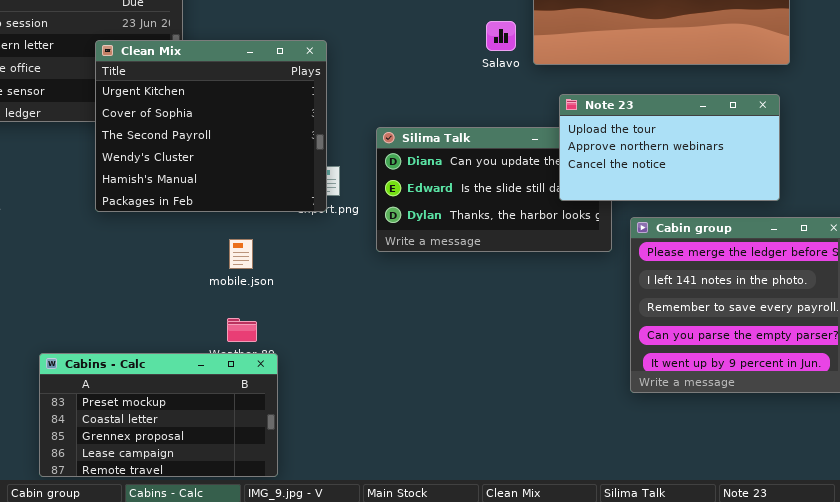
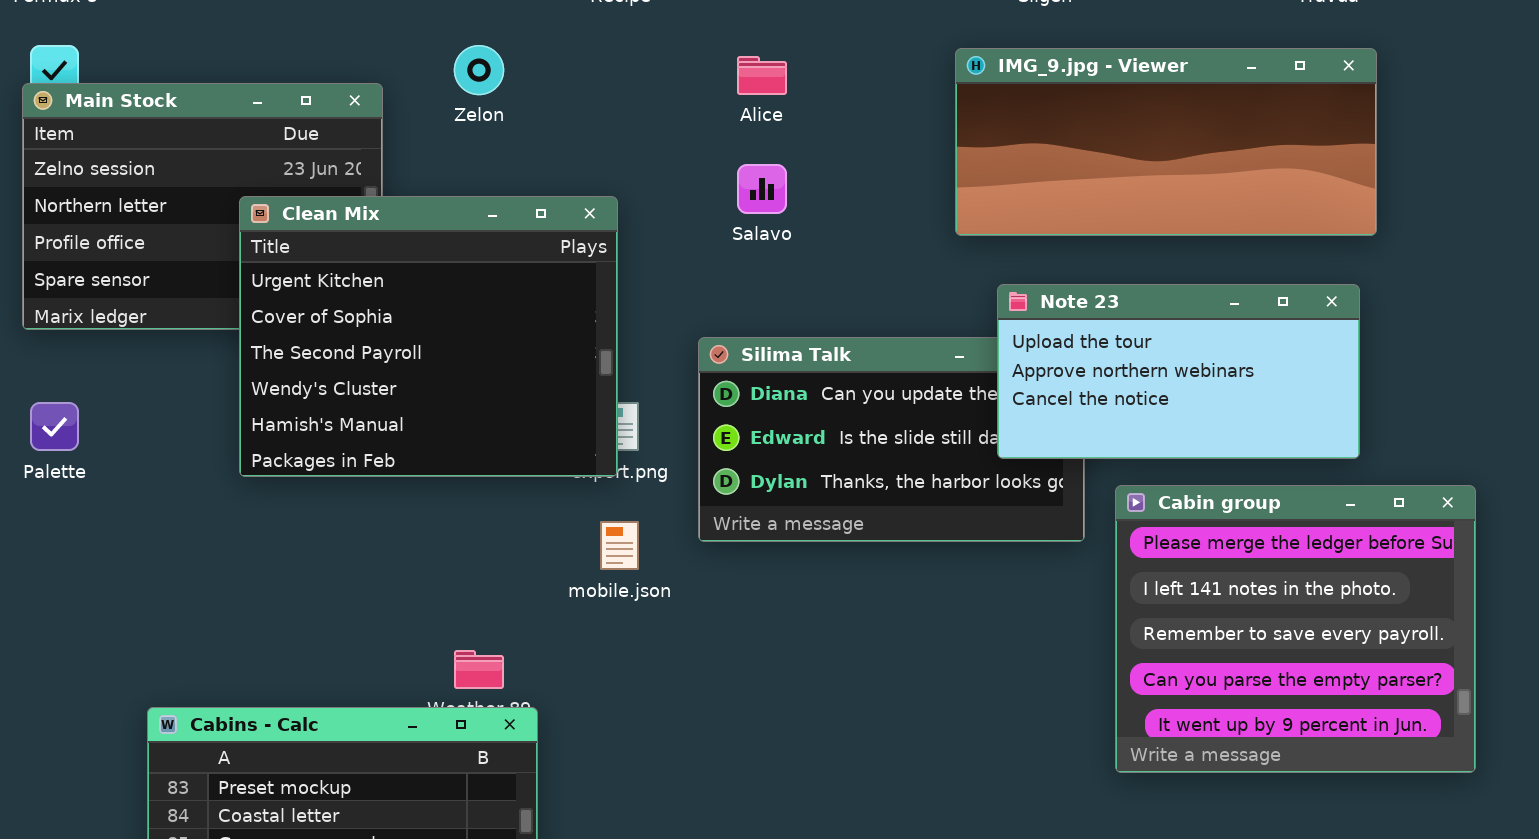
Salavo: [486,21,516,51] -> [737,164,787,214], moved
mobile.json: [229,239,253,269] -> [600,521,639,570], moved

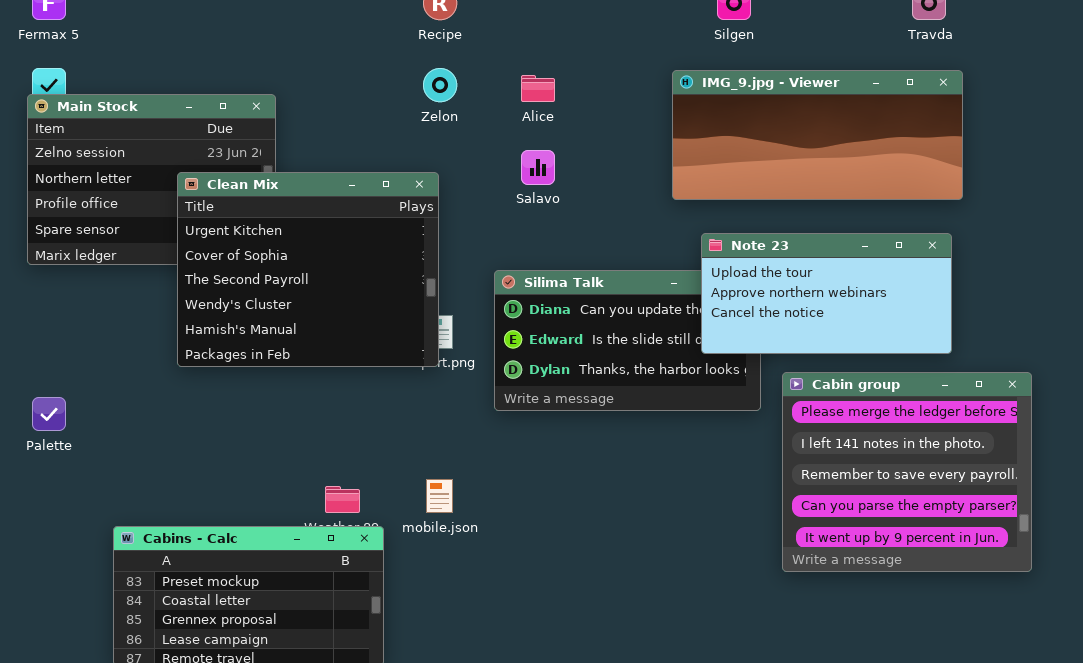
Zelon: [454,45,504,95] -> [423,68,457,102], moved
Palette: [30,402,79,451] -> [32,397,66,431], moved
mobile.json: [600,521,639,570] -> [426,479,453,513], moved

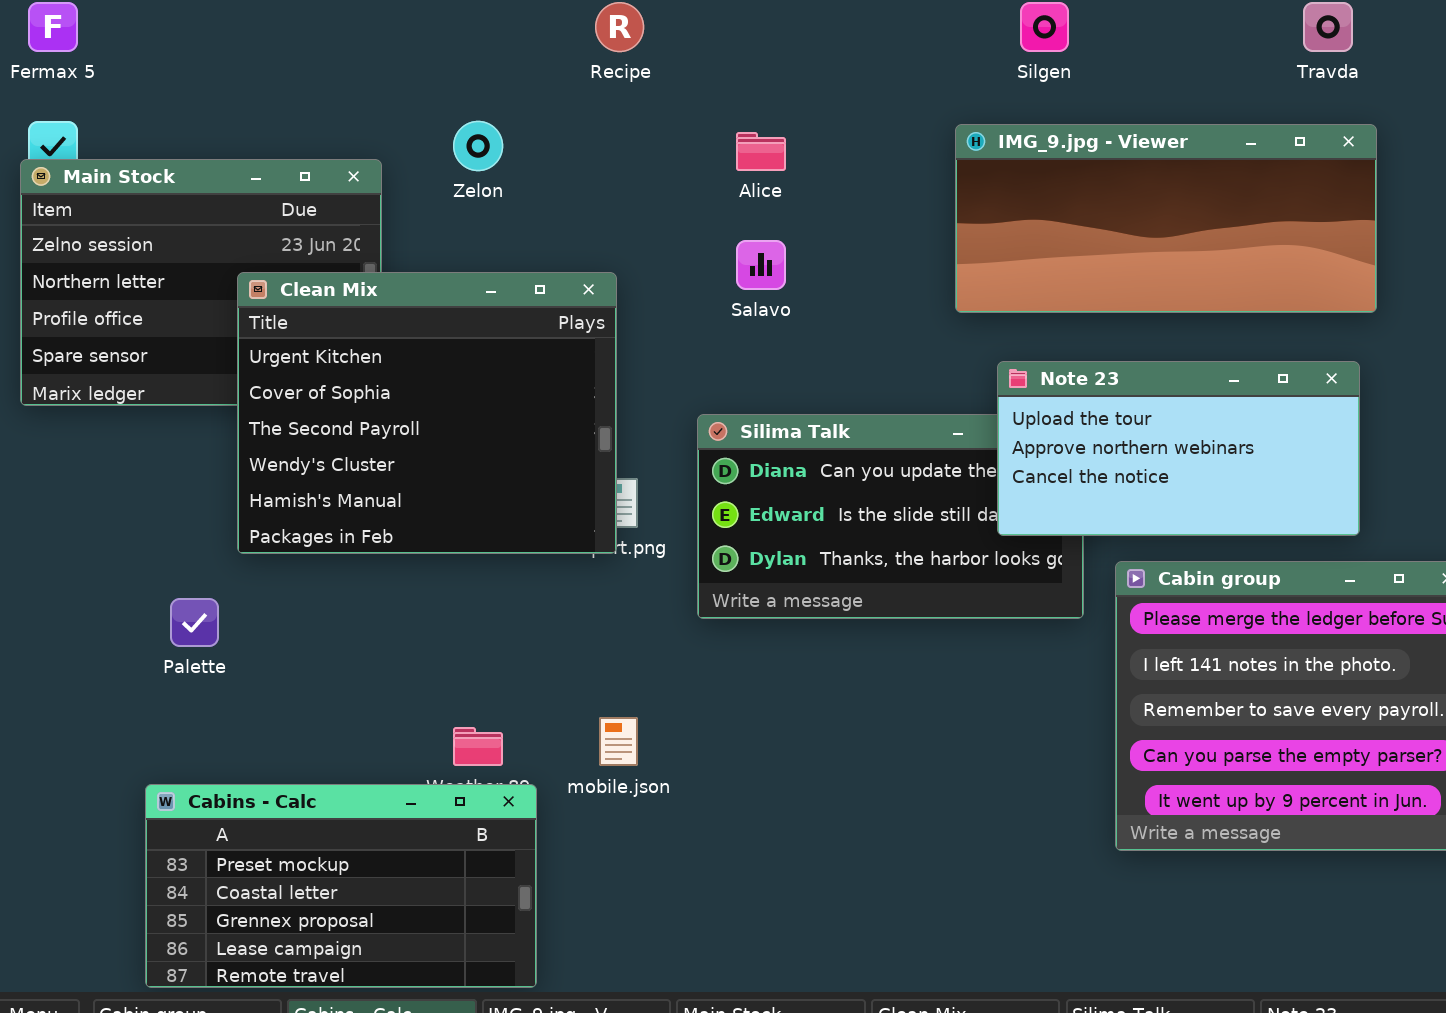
Zelon: [423,68,457,102] -> [453,121,503,171], moved
Palette: [32,397,66,431] -> [170,598,219,647], moved

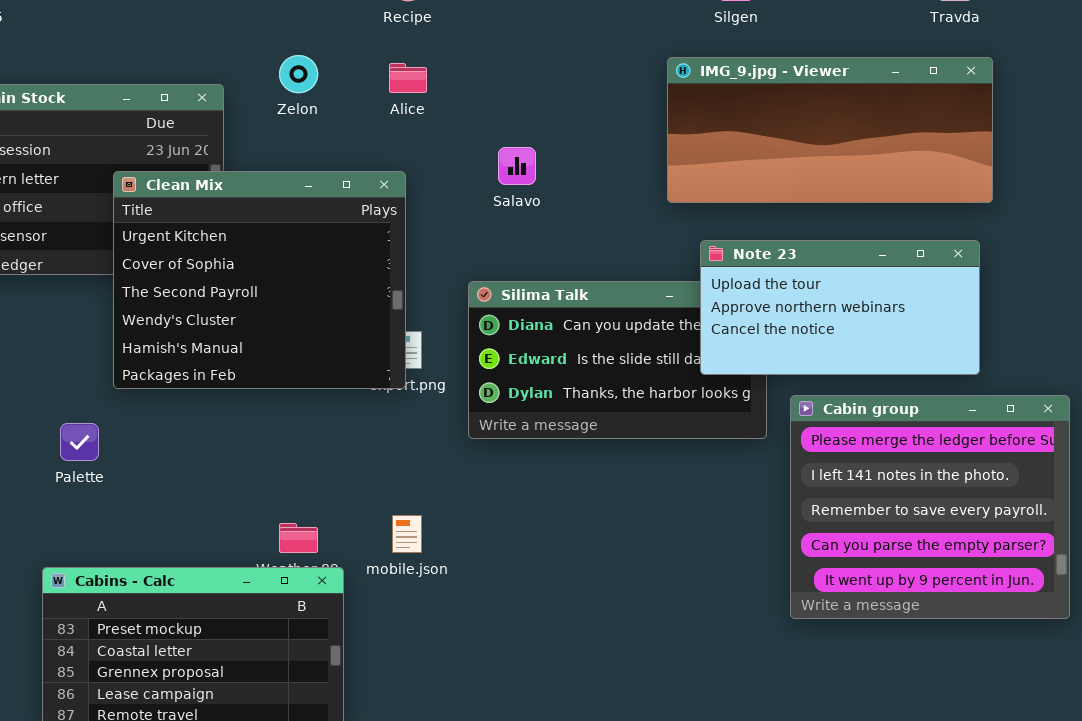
Alice: [736,132,786,171] -> [389,63,427,93], moved

